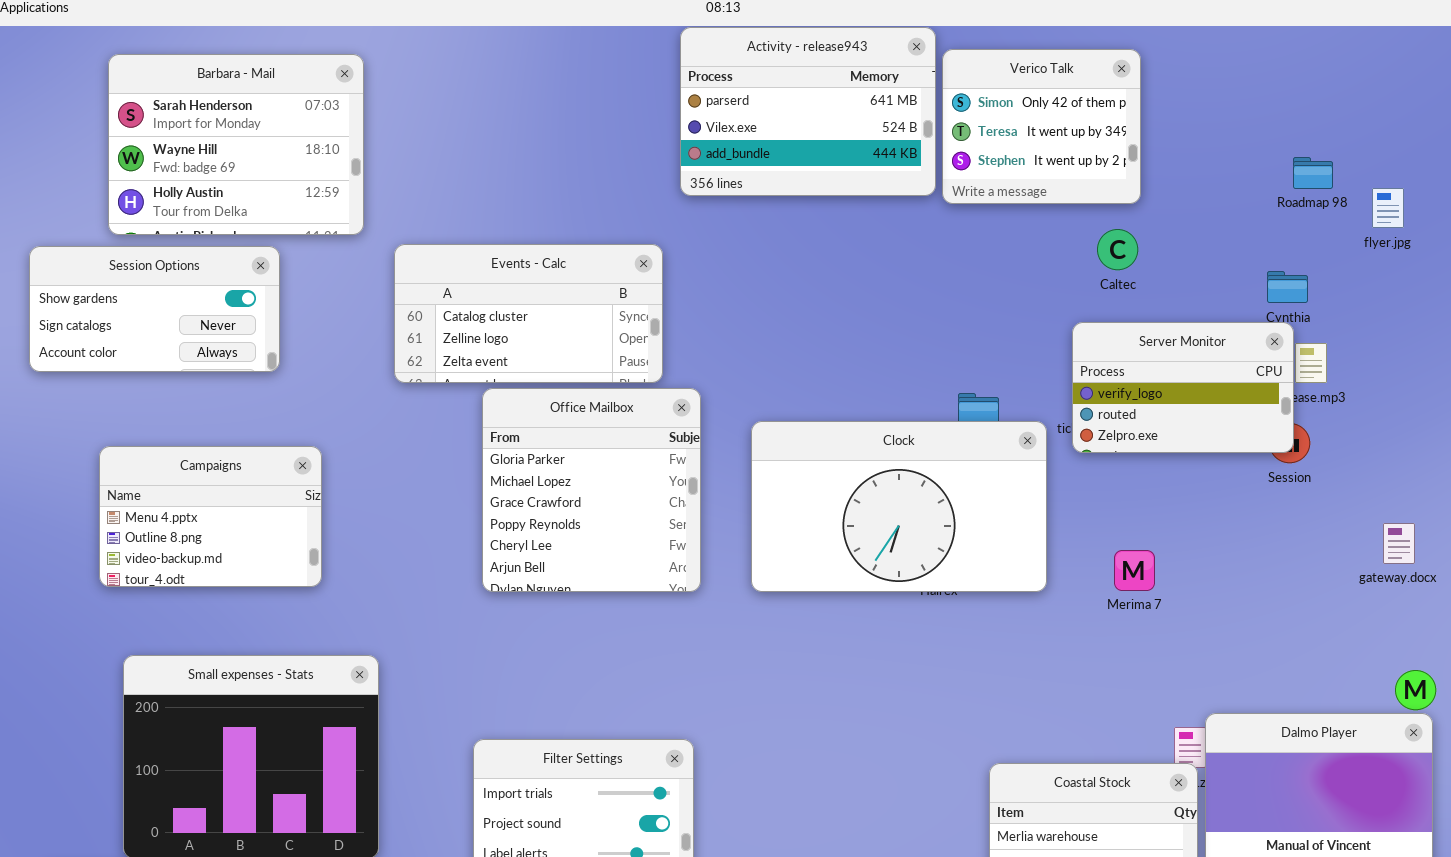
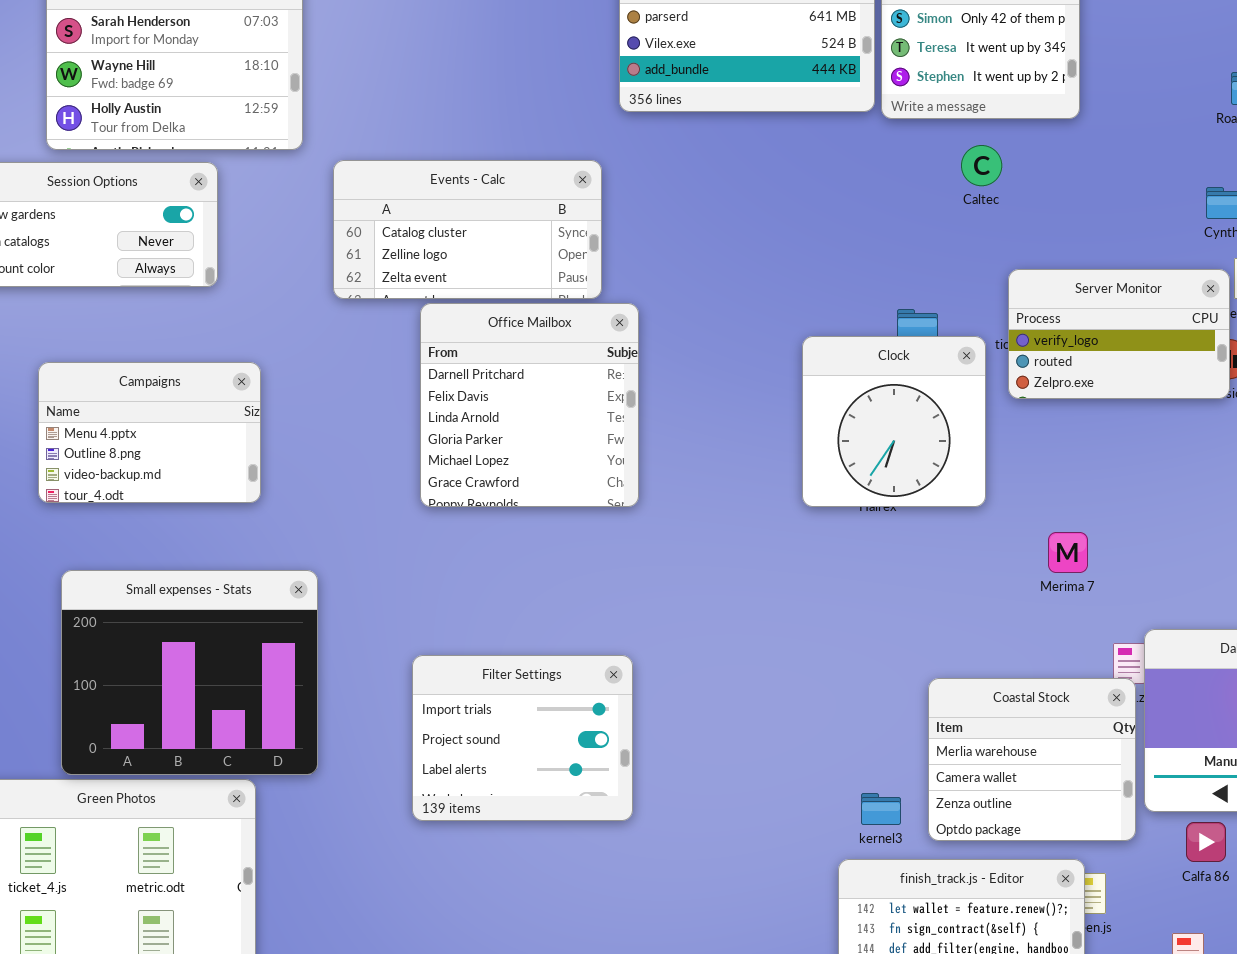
Caltec: [1097,229,1138,270] -> [961,145,1002,186], moved
Server Monitor: [1072,322,1294,453] -> [1008,269,1230,399], moved
Office Mailbox: [482,388,701,592] -> [420,303,639,507], scrolled up 3 rows
Clock: [751,421,1047,592] -> [802,336,986,507], resized
Merima 7: [1114,550,1155,591] -> [1048,532,1088,573], moved

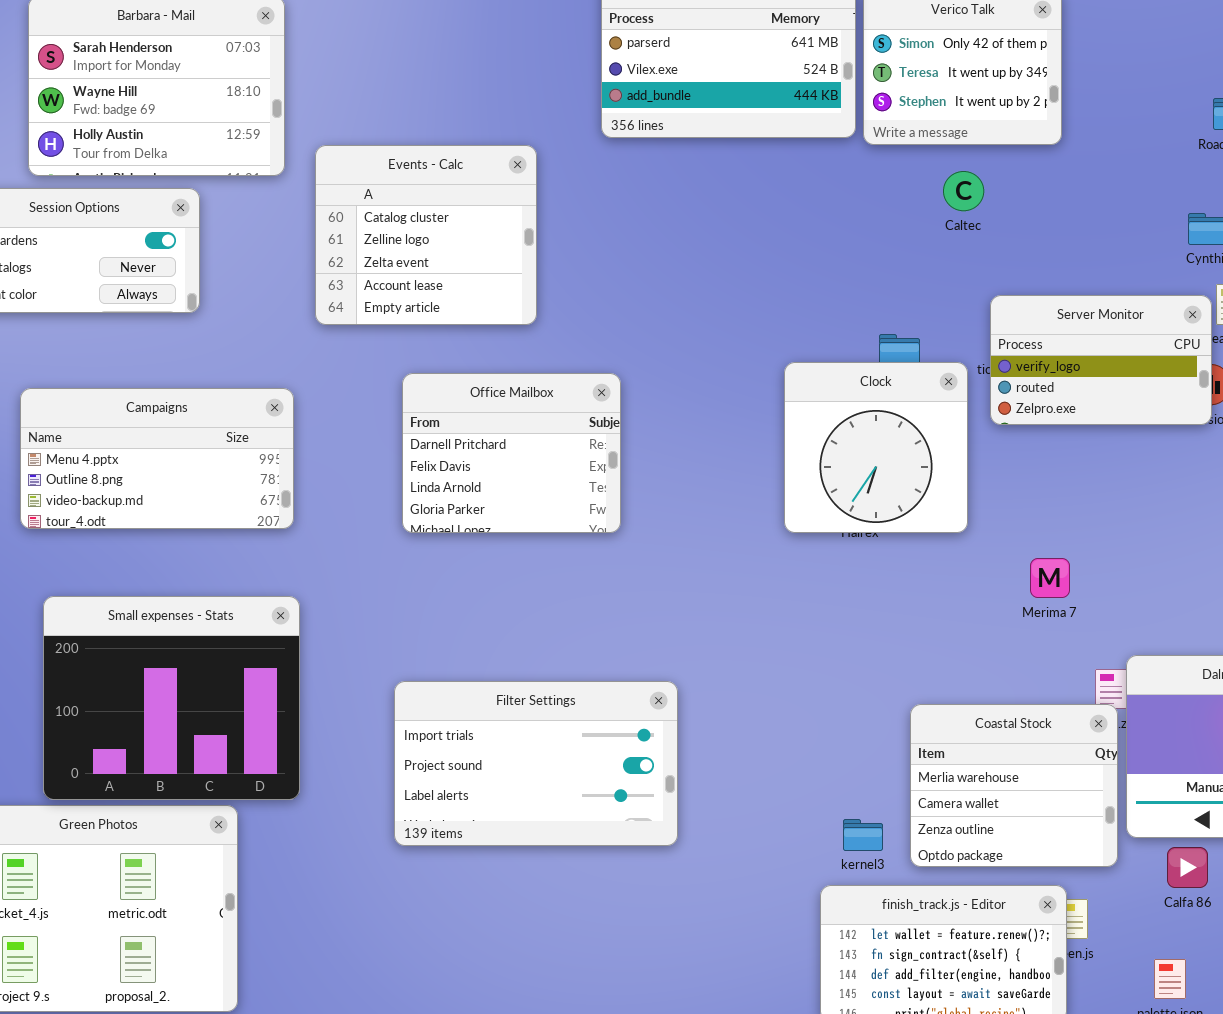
Events - Calc: [333,160,602,299] -> [315,145,537,325], resized
Office Mailbox: [420,303,639,507] -> [402,373,621,533], resized
Campaigns: [38,362,261,503] -> [20,388,294,529], resized
Filter Settings: [412,655,633,821] -> [394,681,678,846], resized

